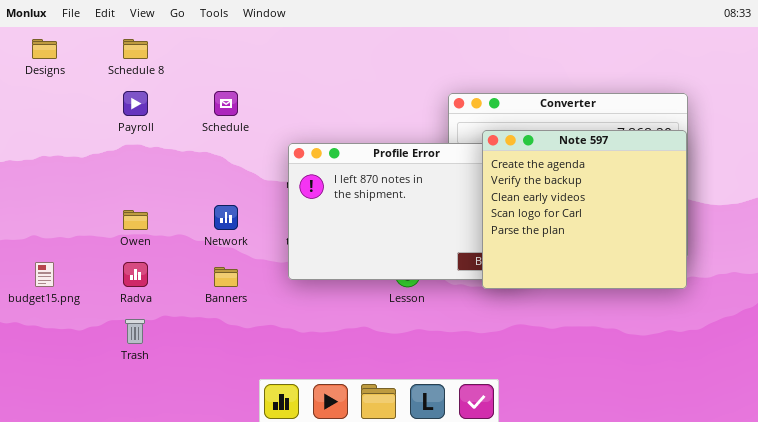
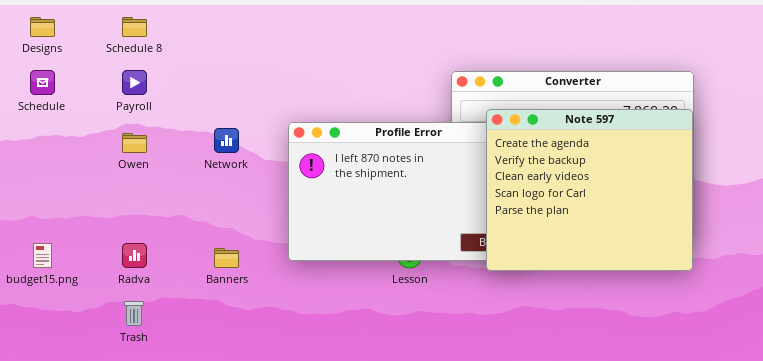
Schedule: [214,91,238,116] -> [30,70,55,95], moved
Network: [214,205,238,230] -> [214,128,239,153], moved
Owen: [123,210,148,230] -> [122,133,147,153], moved

